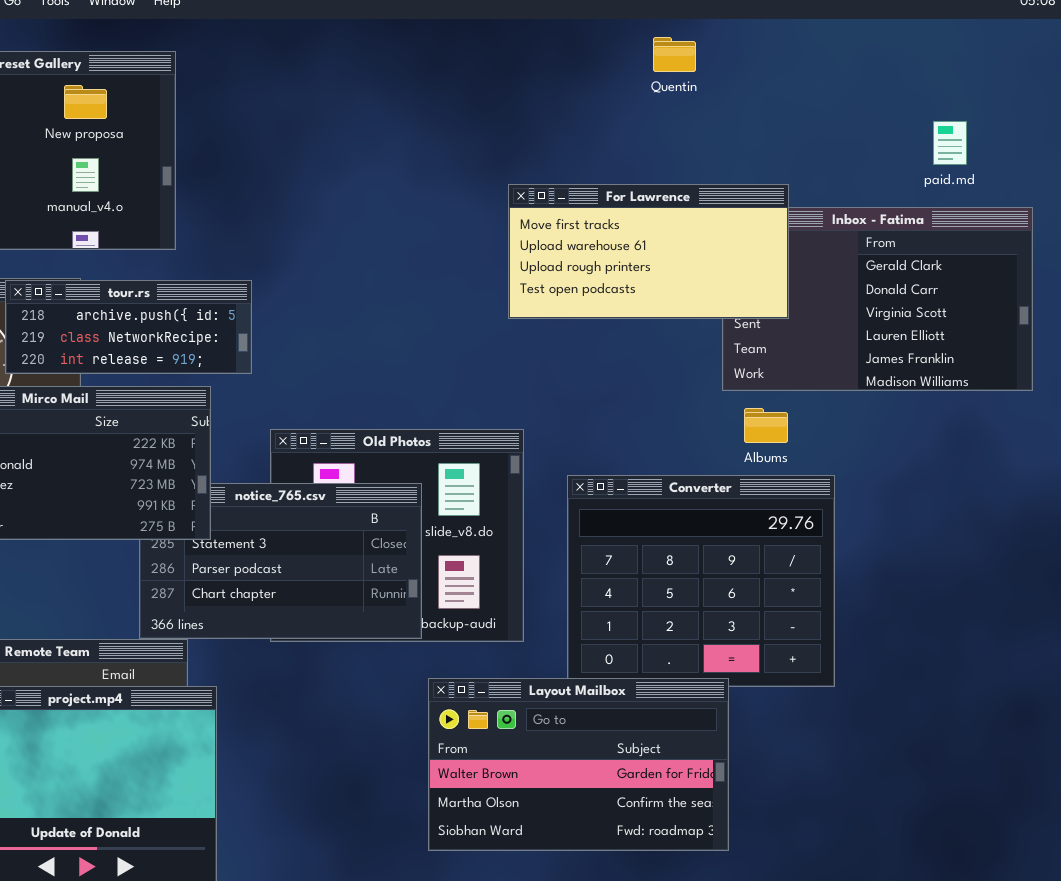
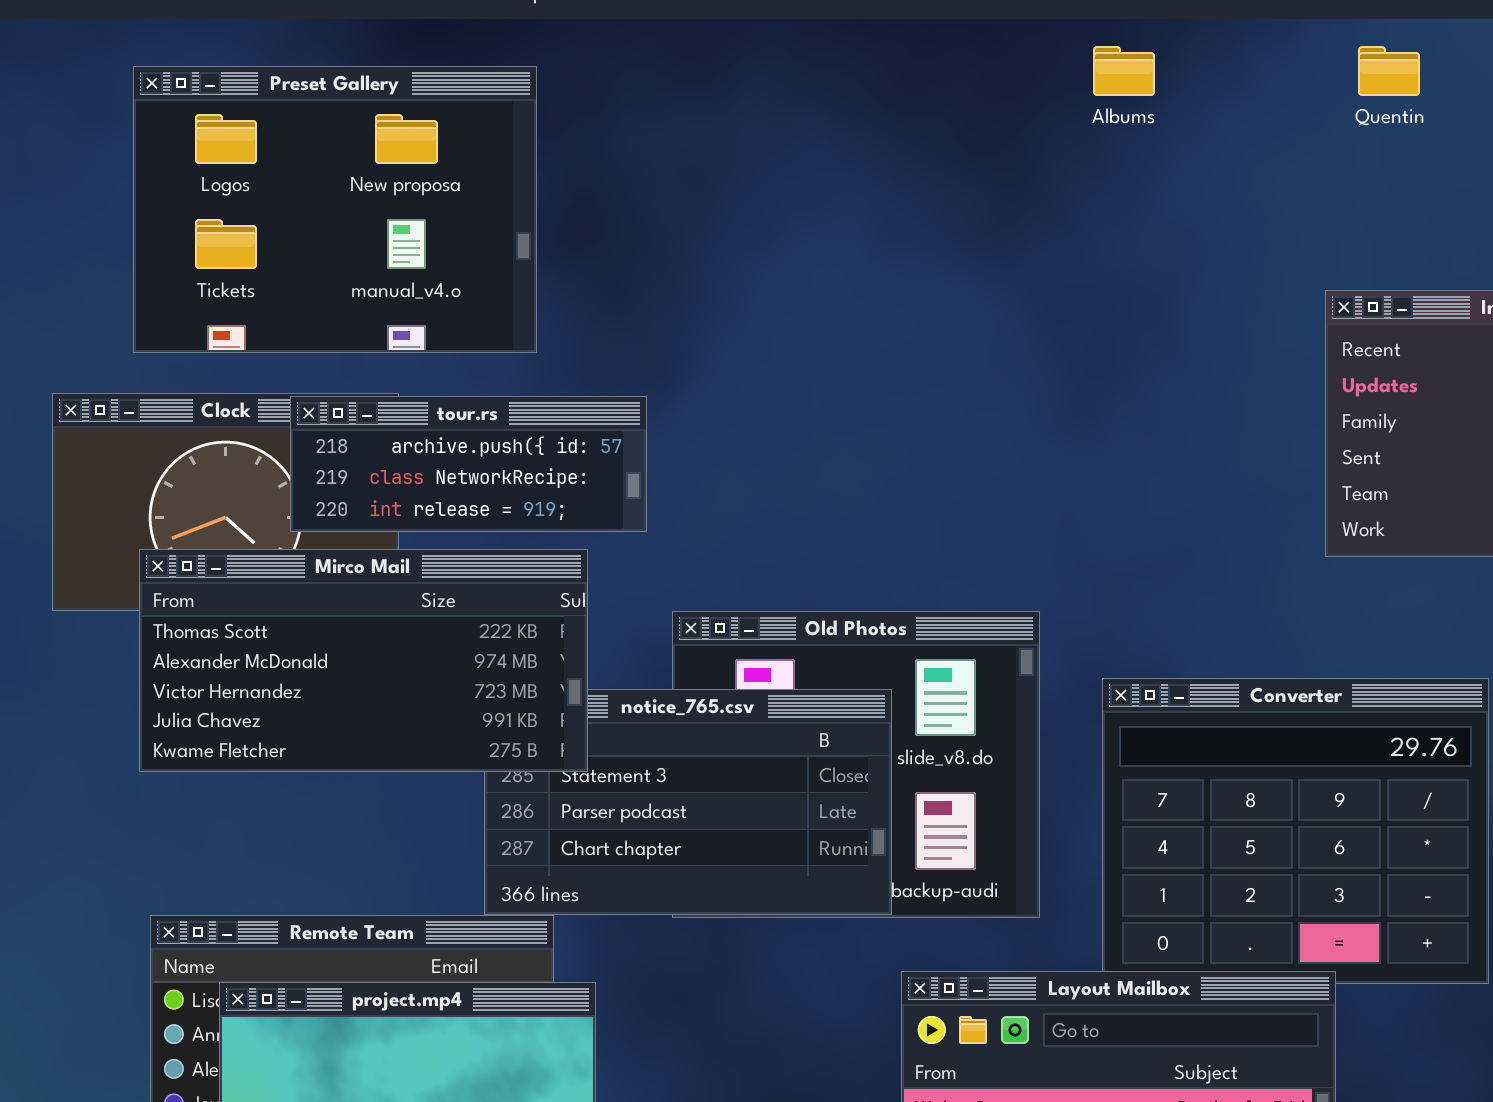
Quentin: [653,37,696,72] -> [1358,46,1420,96], moved
For Lawrence: [508,184,789,319] -> none, closed
Albums: [744,408,788,443] -> [1093,46,1155,96], moved

